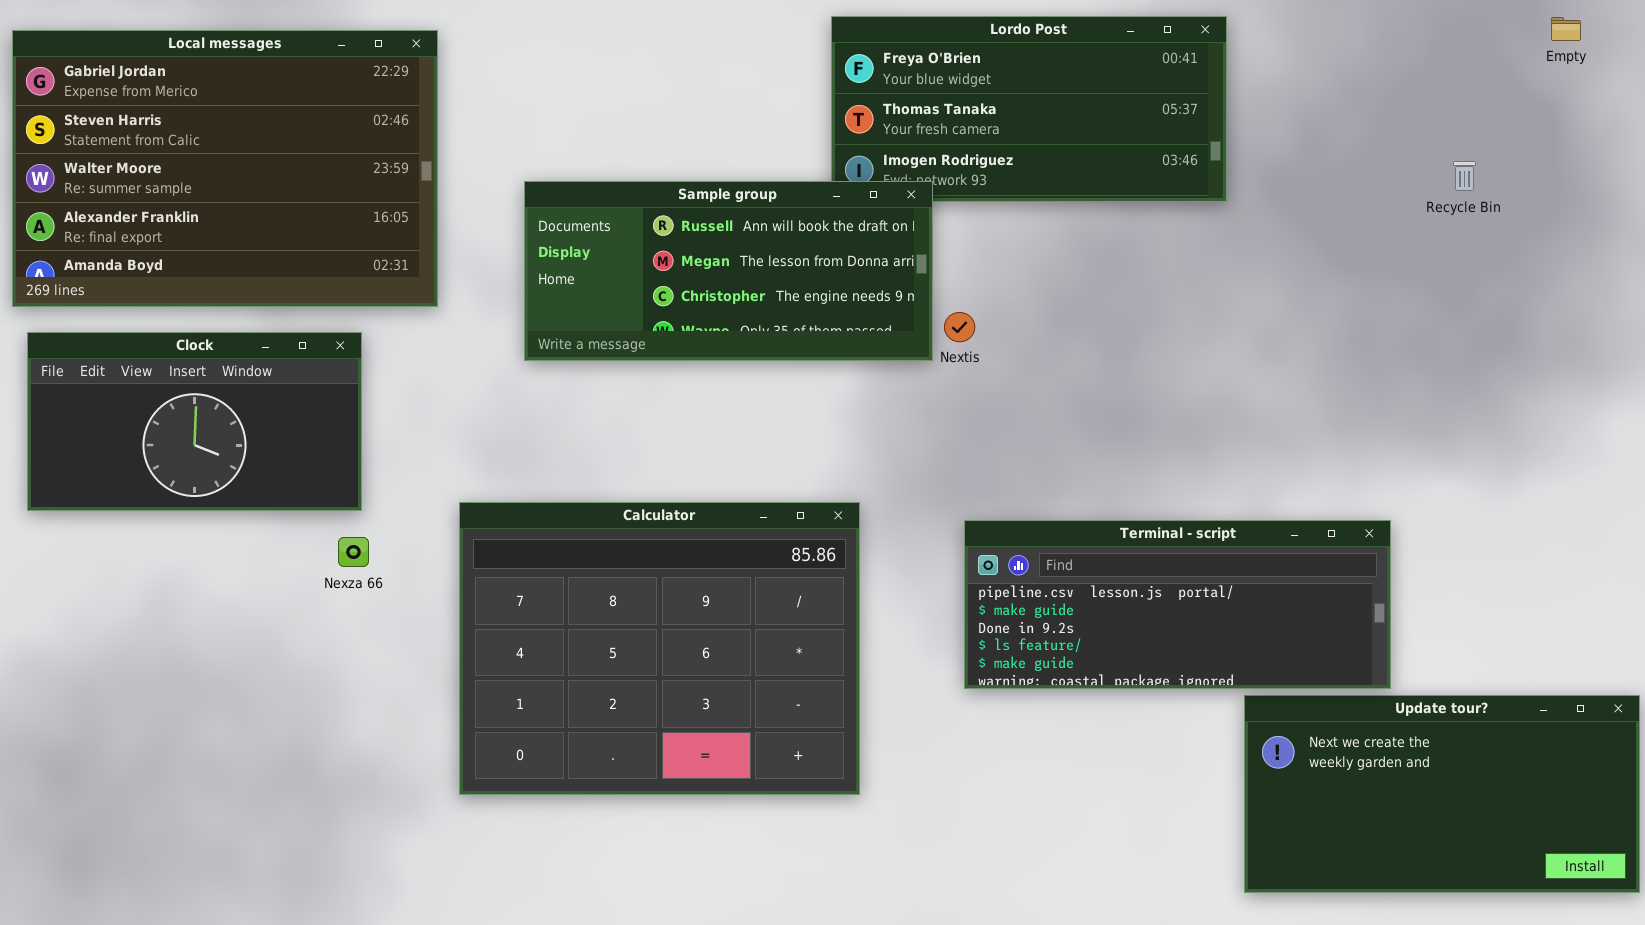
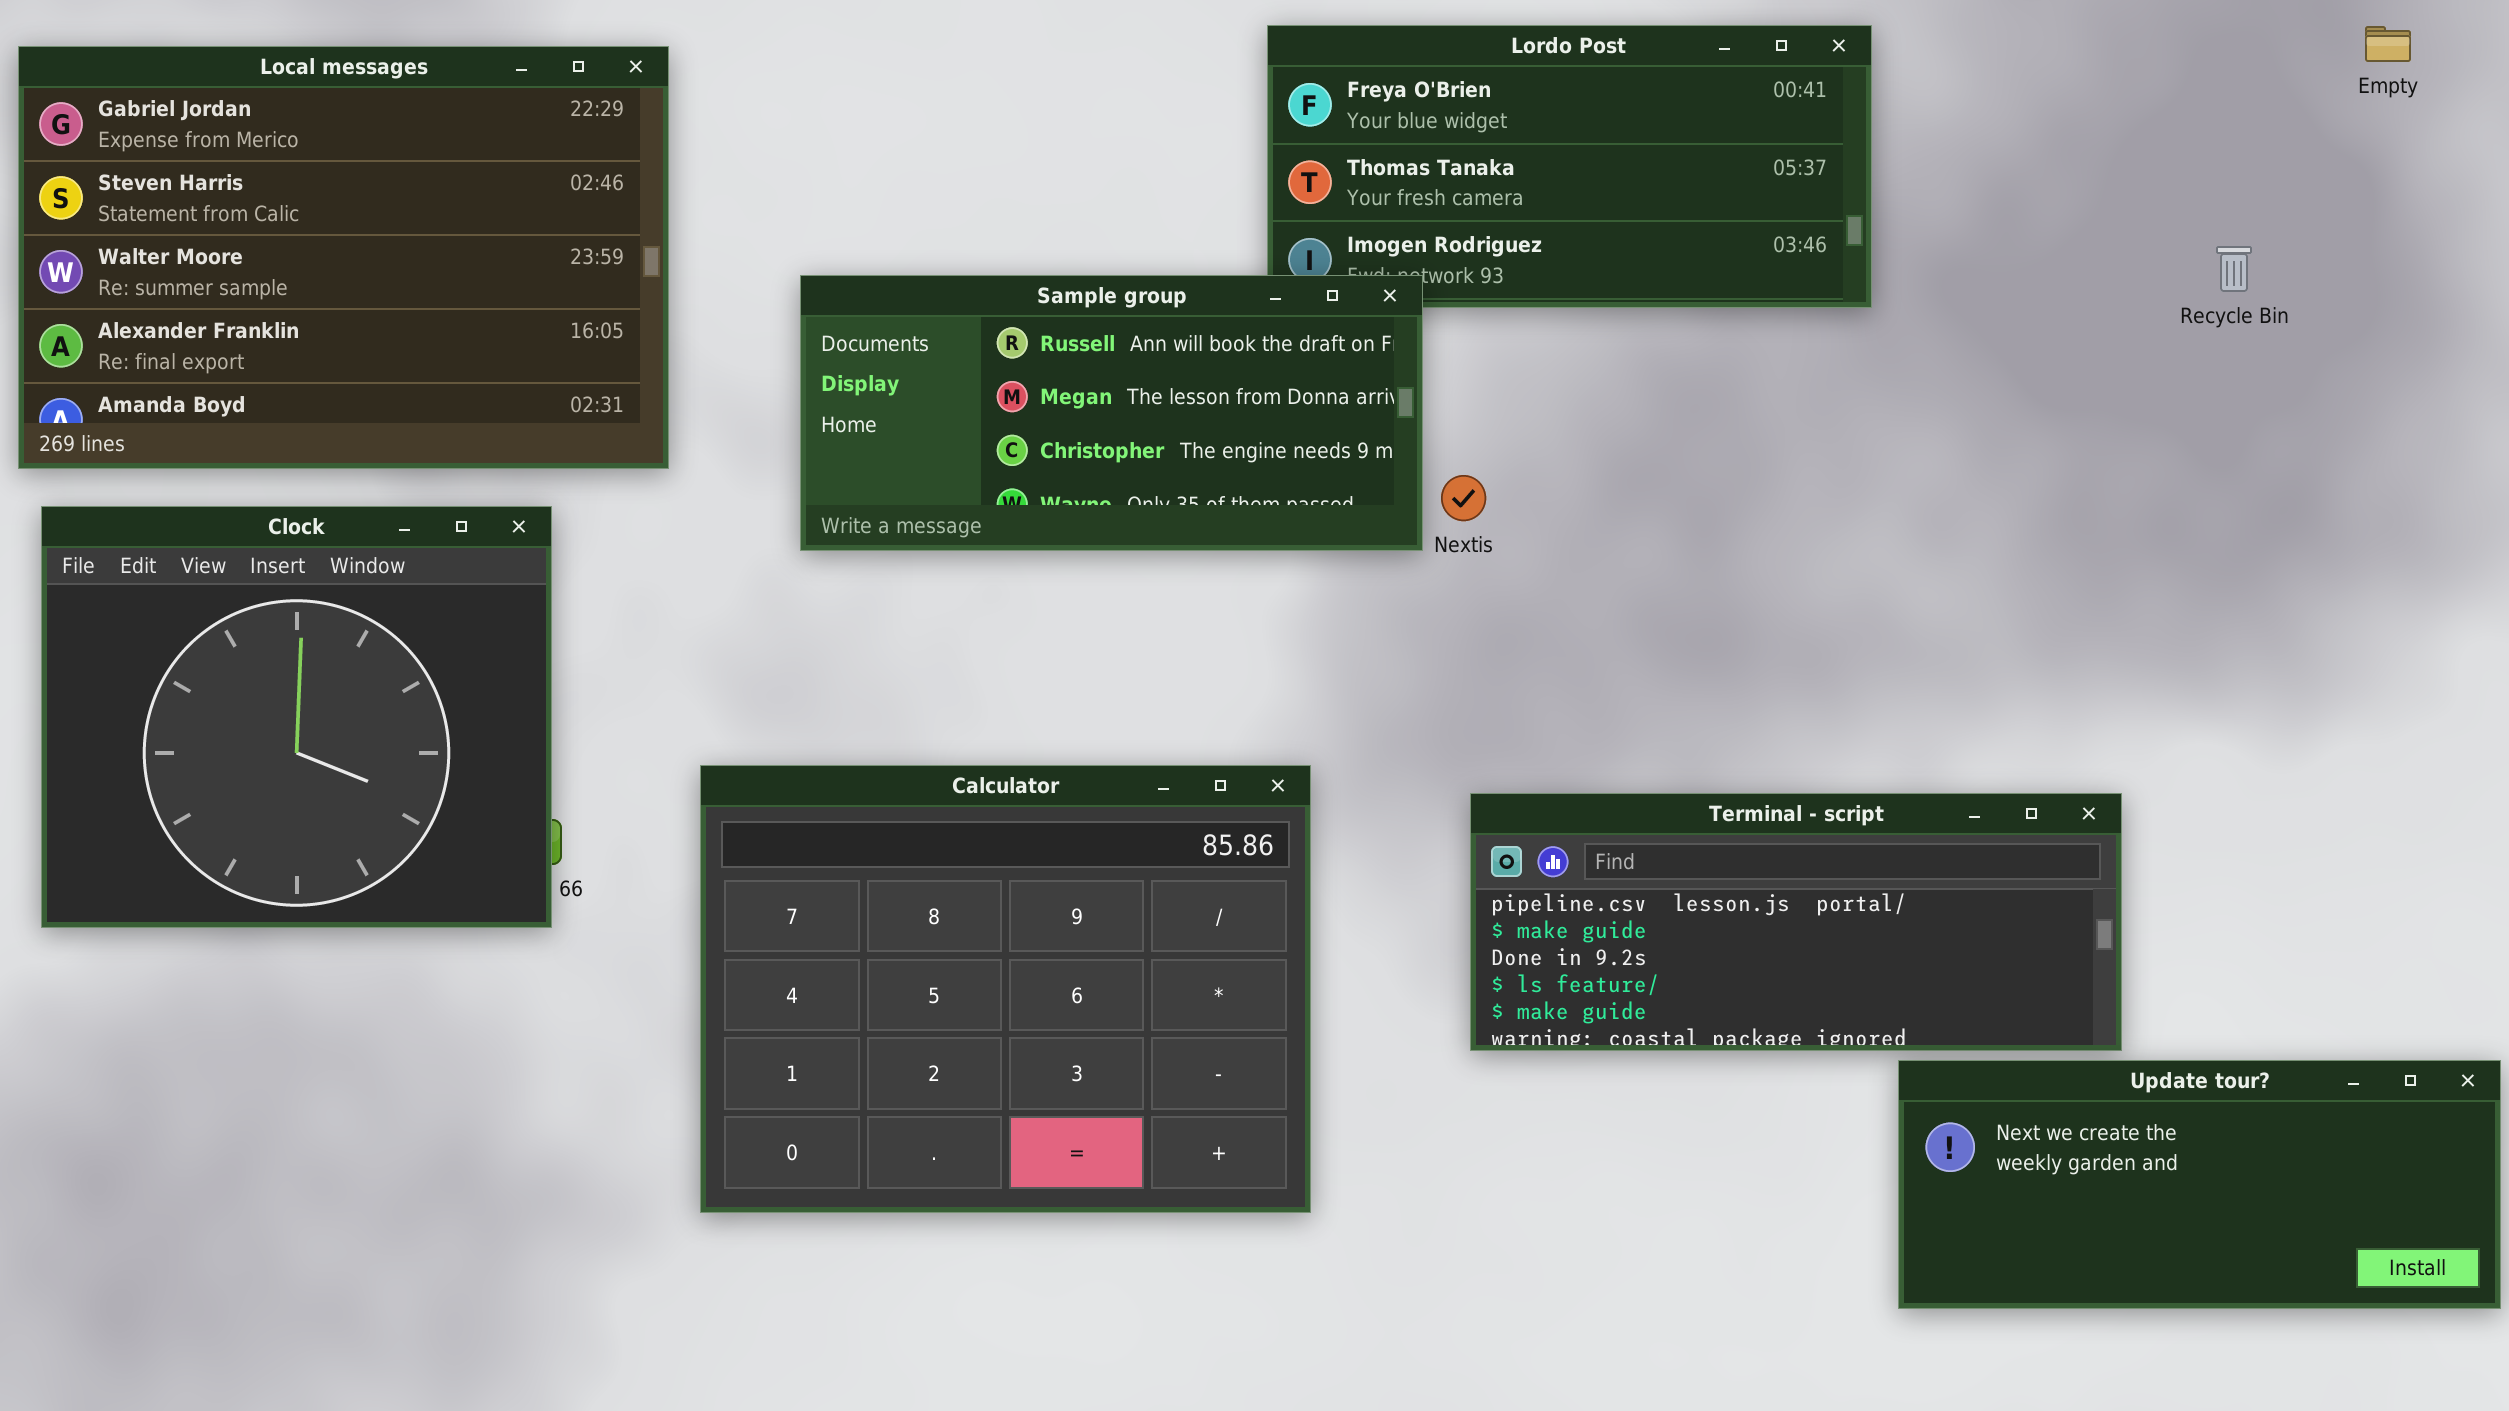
Clock: [27,332,362,511] -> [41,506,552,928], resized
Update tour?: [1244,695,1640,893] -> [1898,1060,2501,1309], resized

